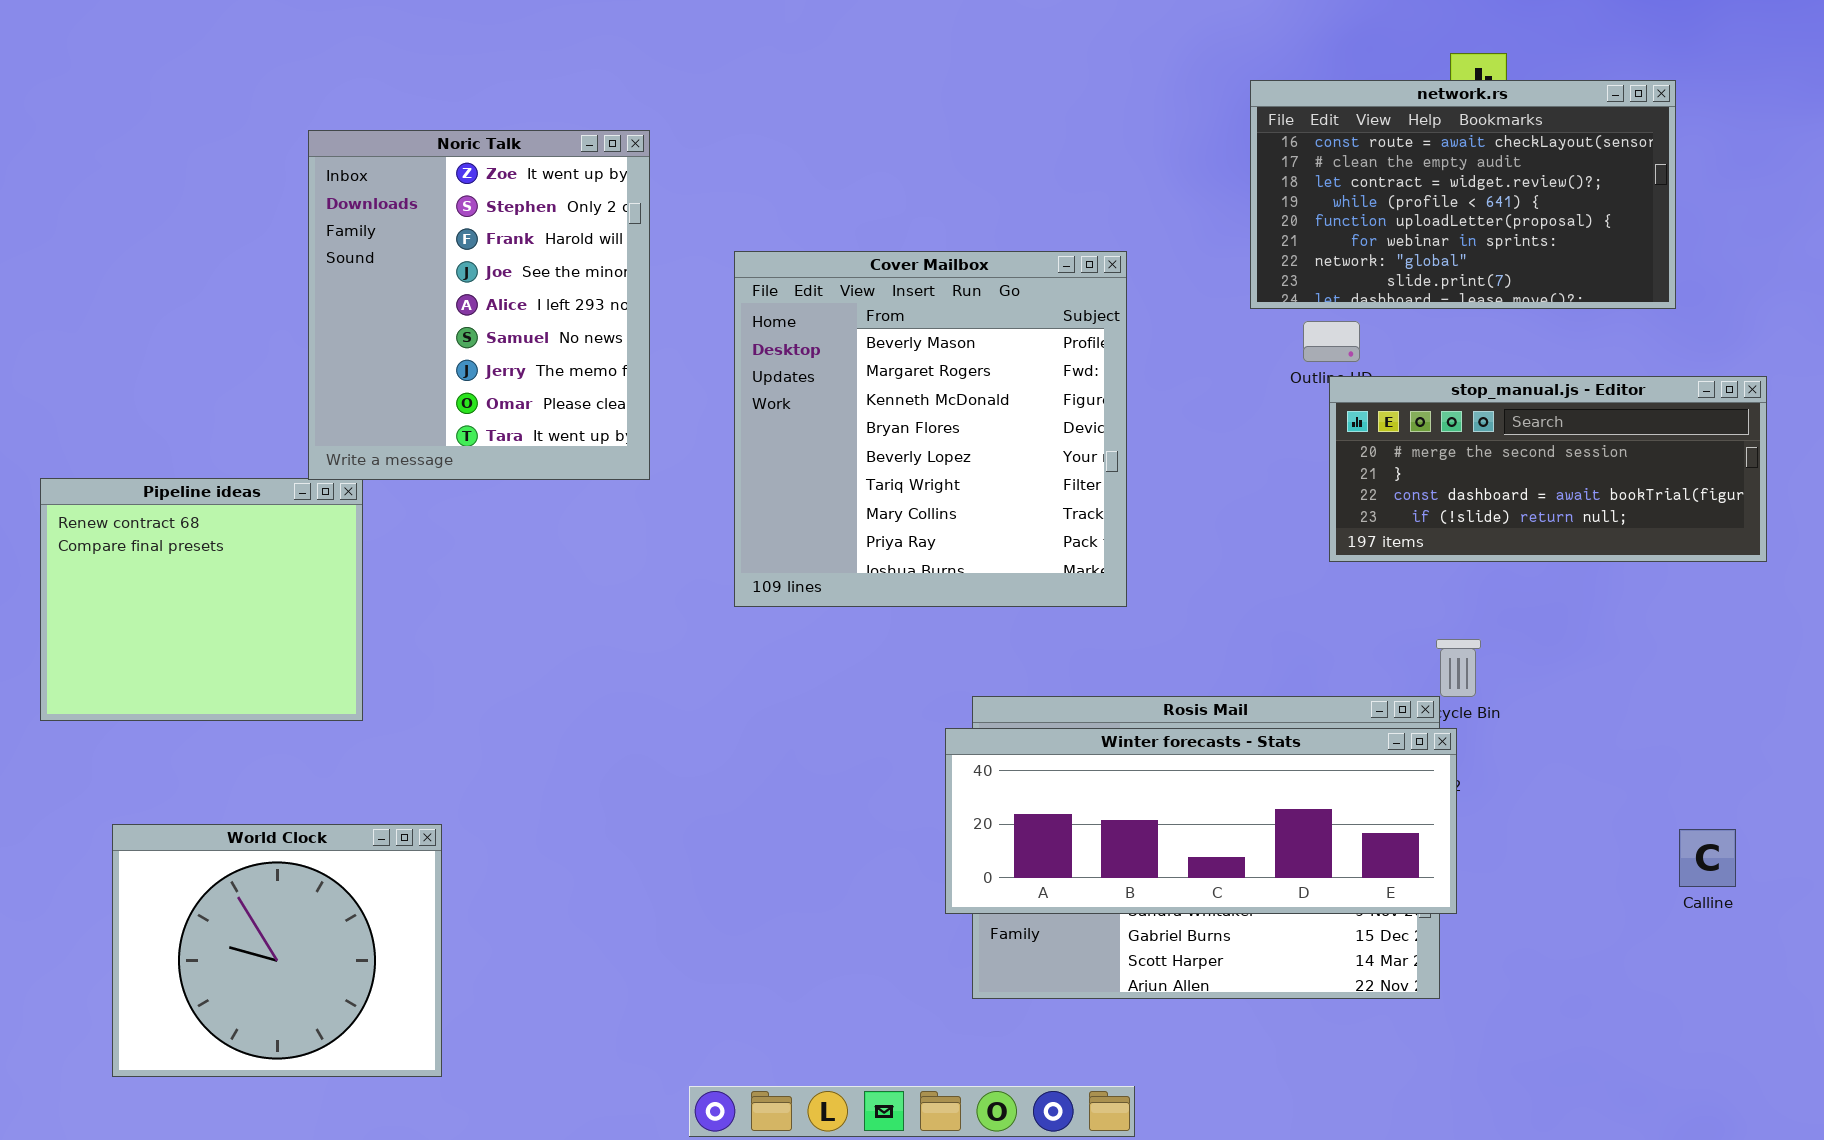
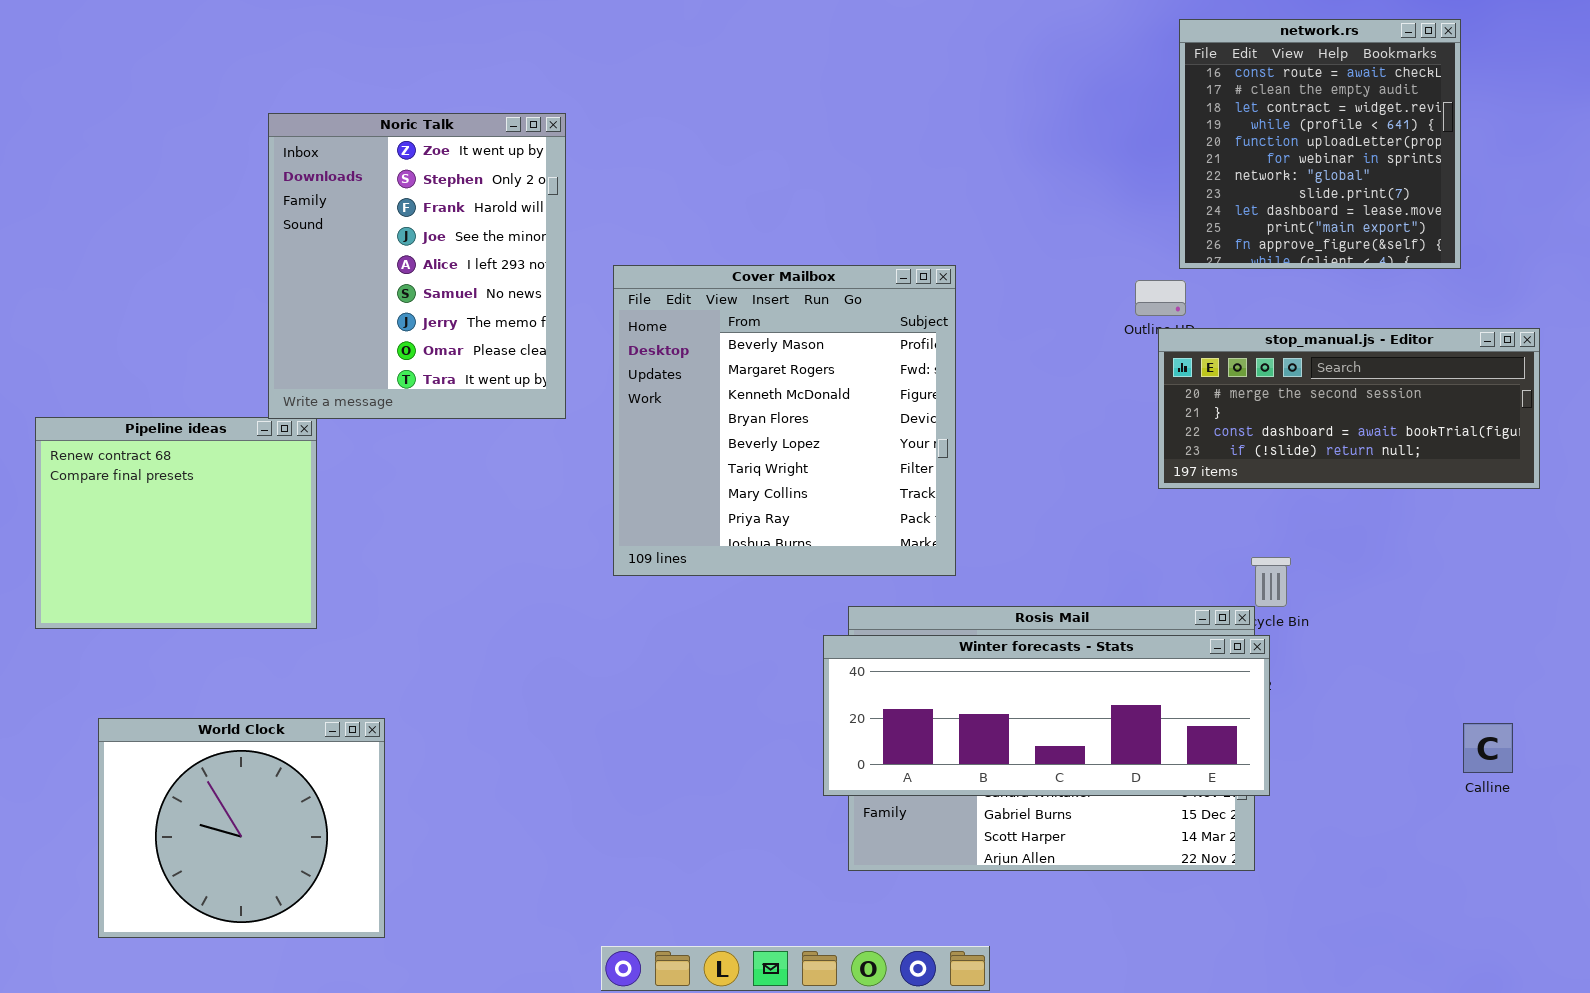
network.rs: [1250,80,1676,309] -> [1179,19,1461,269], resized
Cover Mailbox: [734,251,1127,607] -> [613,265,956,576], moved

